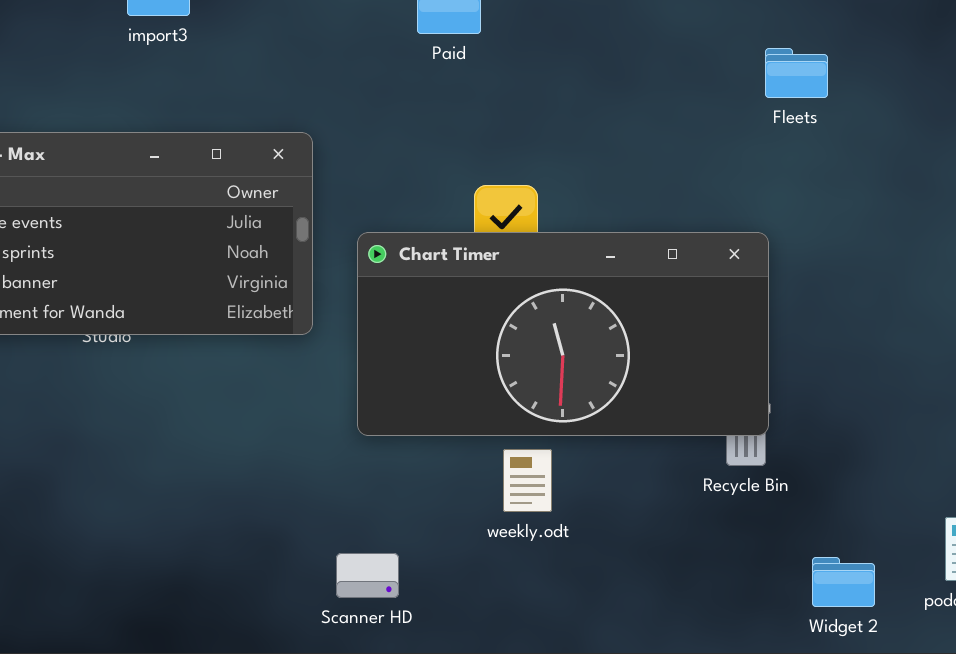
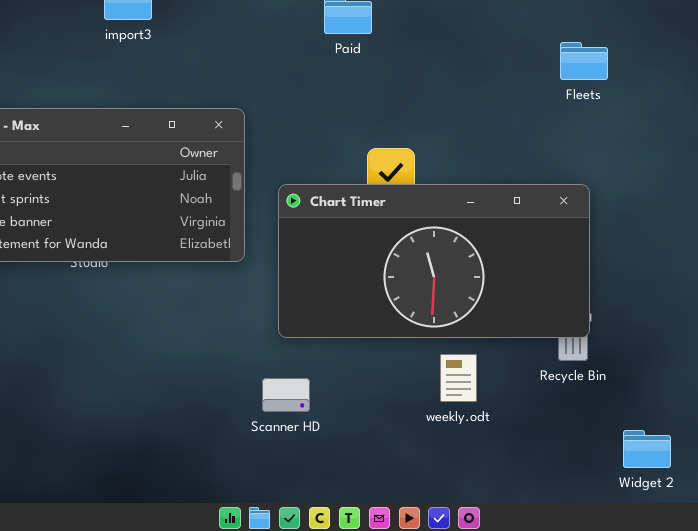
Fleets: [765,48,828,98] -> [560,42,608,80], moved
weekly.odt: [503,449,552,512] -> [440,354,477,402], moved
Scanner HD: [336,553,399,598] -> [262,378,310,412], moved

